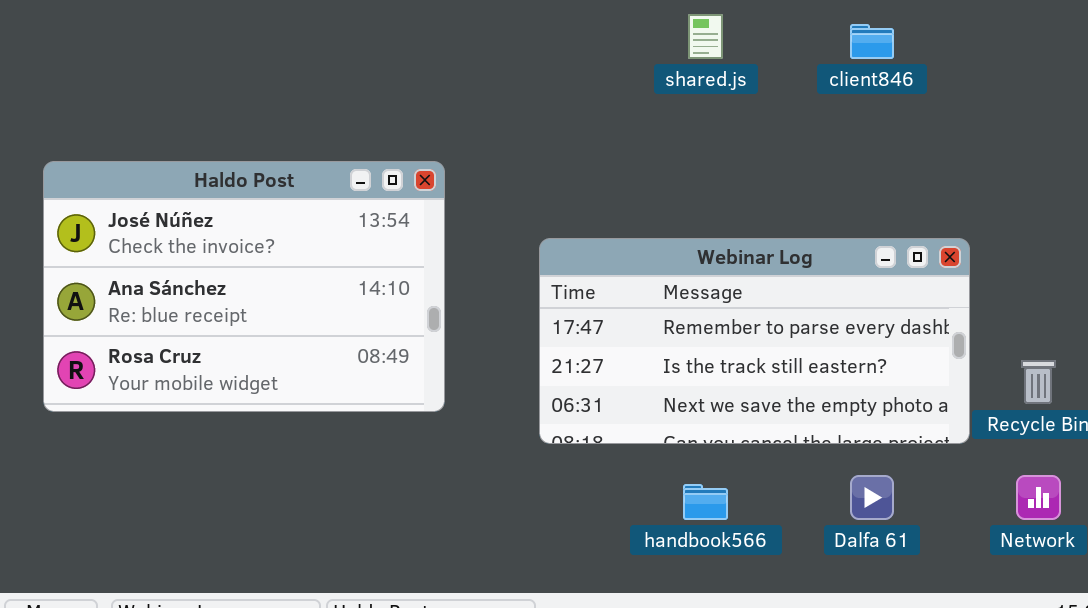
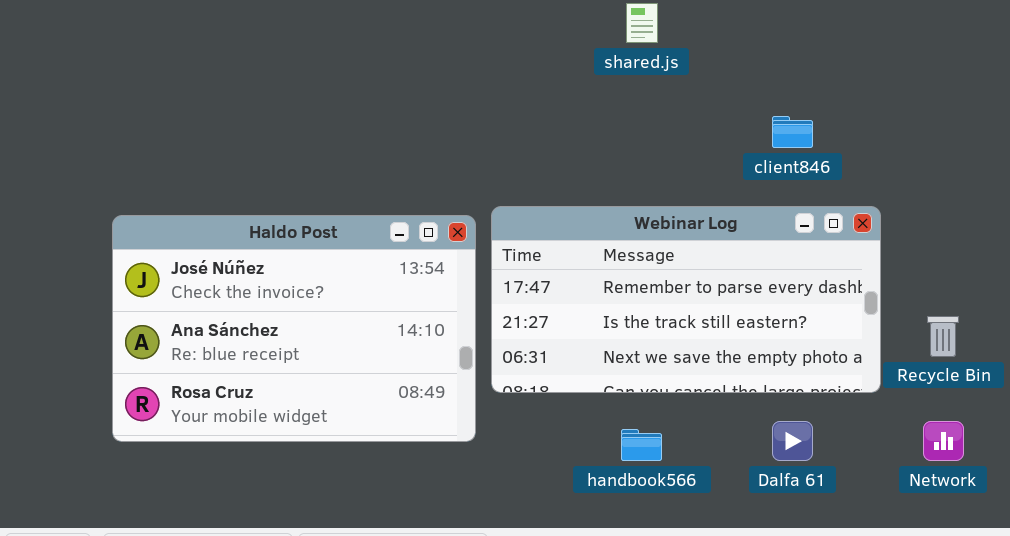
client846: [850,24,894,59] -> [772,116,813,148], moved
Haldo Post: [43,161,445,412] -> [112,215,476,442], moved

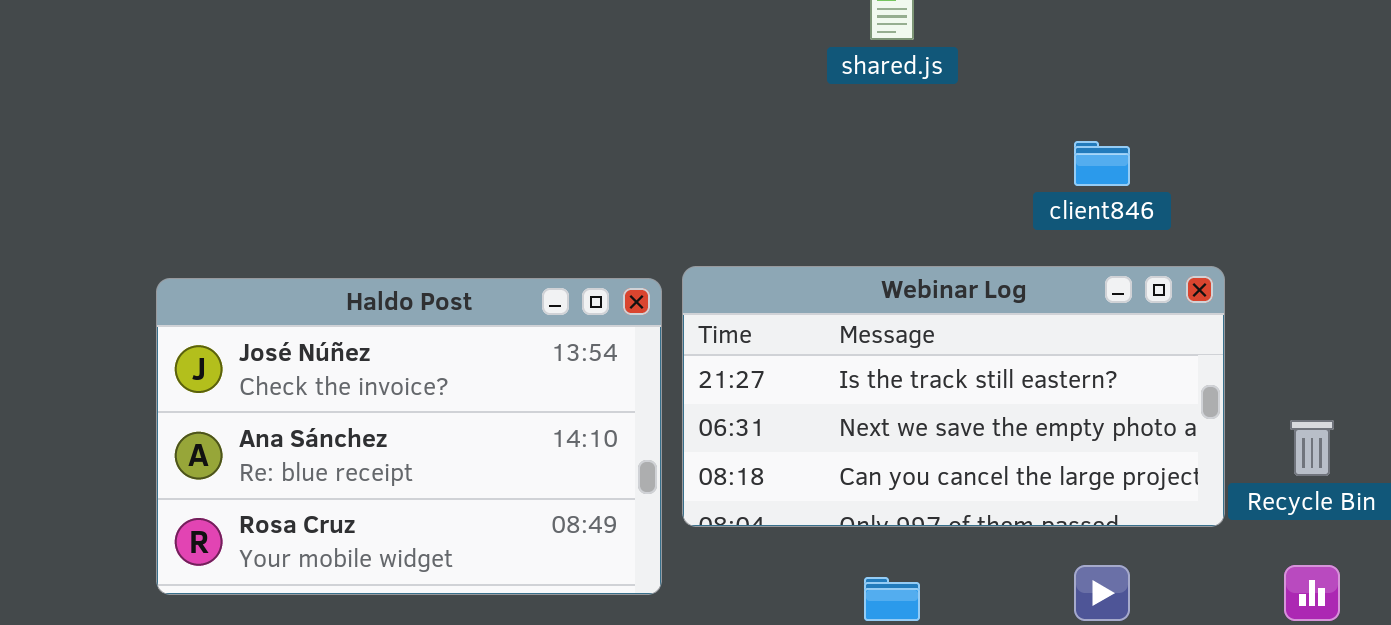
Webinar Log: [491,206,881,393] -> [682,266,1225,527], scrolled down 1 row

